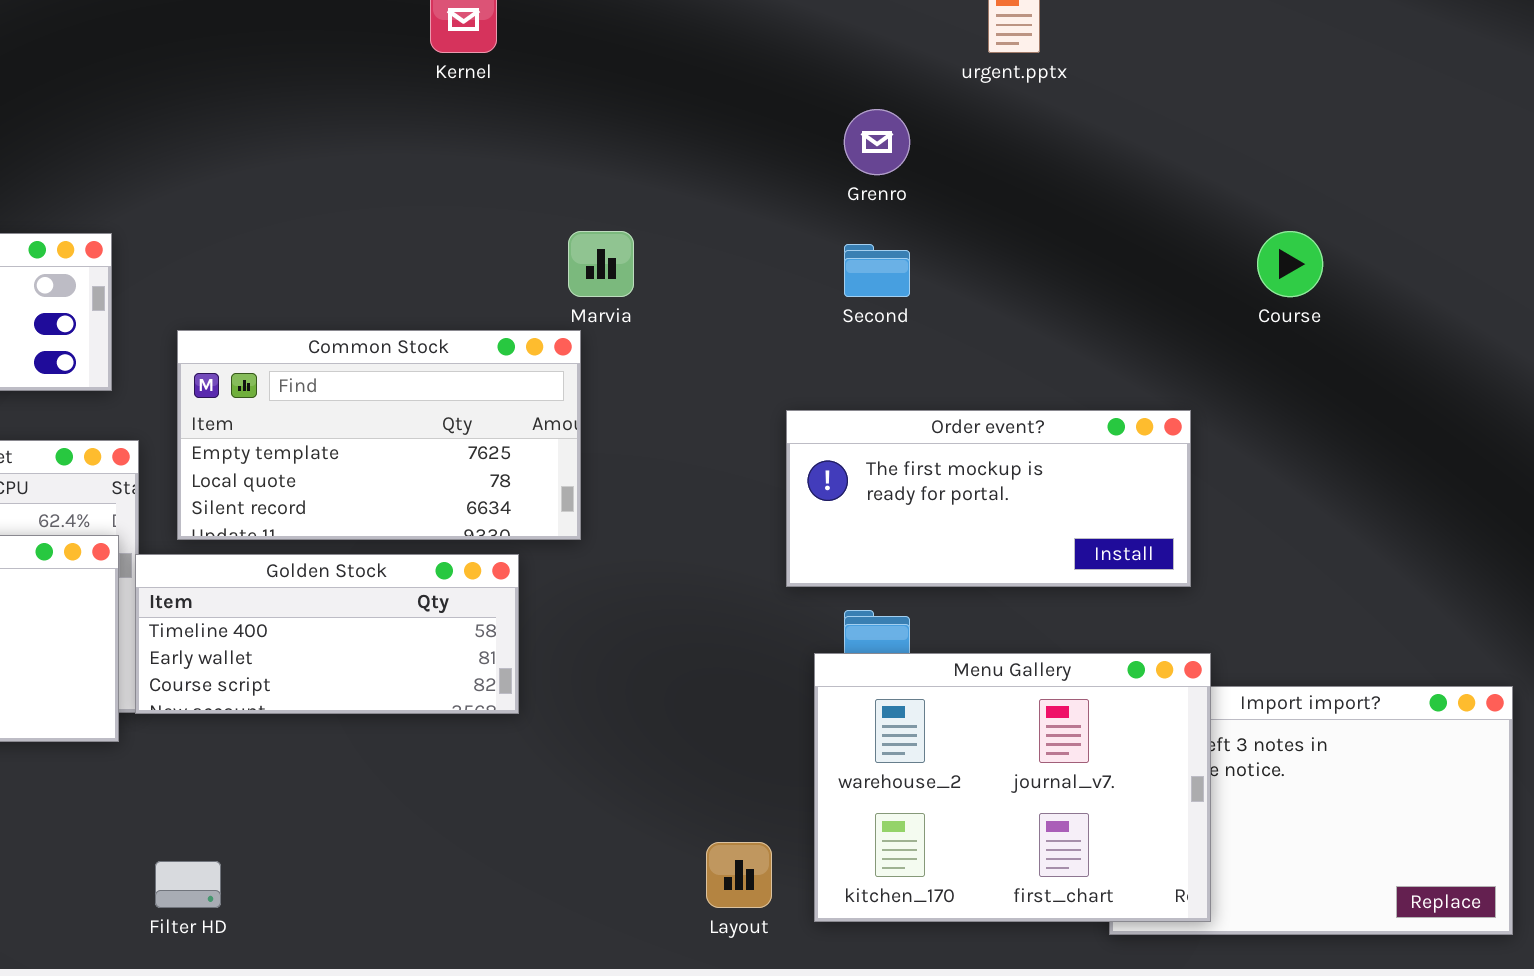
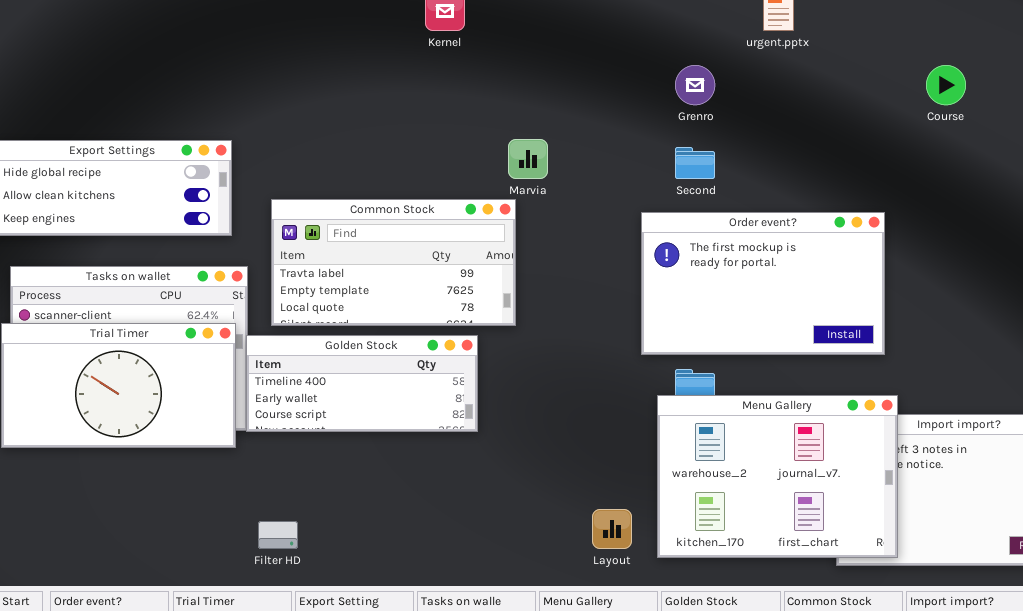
Course: [1257,231,1323,297] -> [926,65,966,105], moved
Common Stock: [177,330,581,540] -> [271,199,516,326], scrolled up 1 row
Order event?: [786,410,1191,587] -> [641,212,885,355], resized

